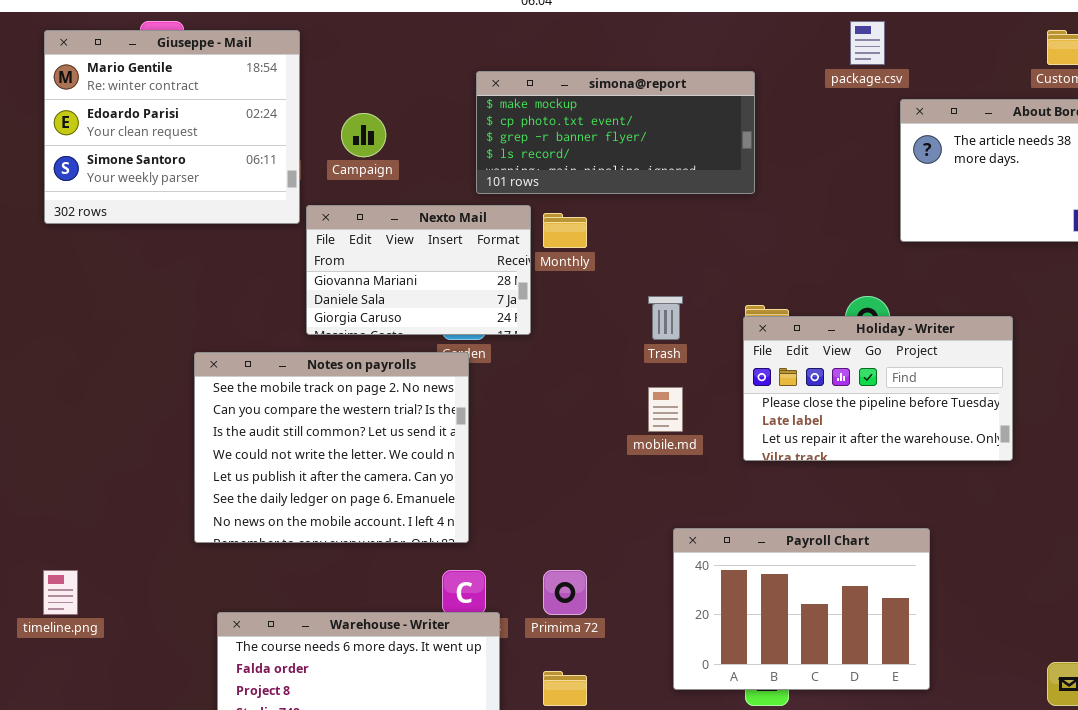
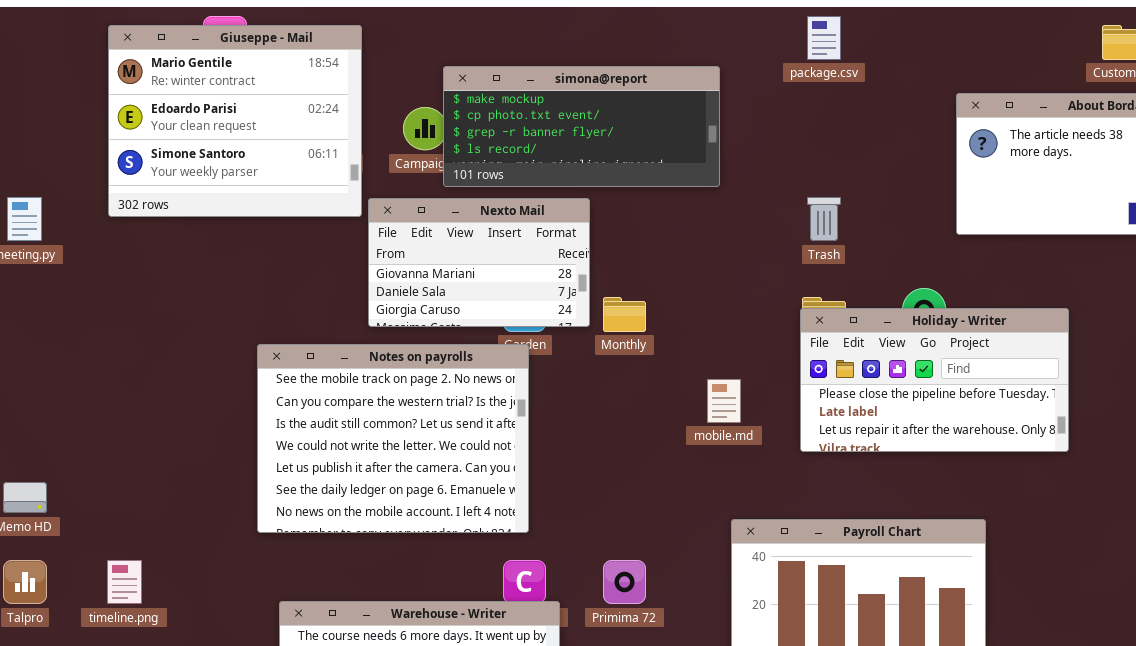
package.csv: [850,21,885,65] -> [807,16,841,60], moved
simona@report: [476,71,755,194] -> [443,66,720,187], moved
Monthly: [543,213,587,248] -> [603,297,646,332], moved
Trash: [648,296,683,340] -> [807,197,841,241], moved

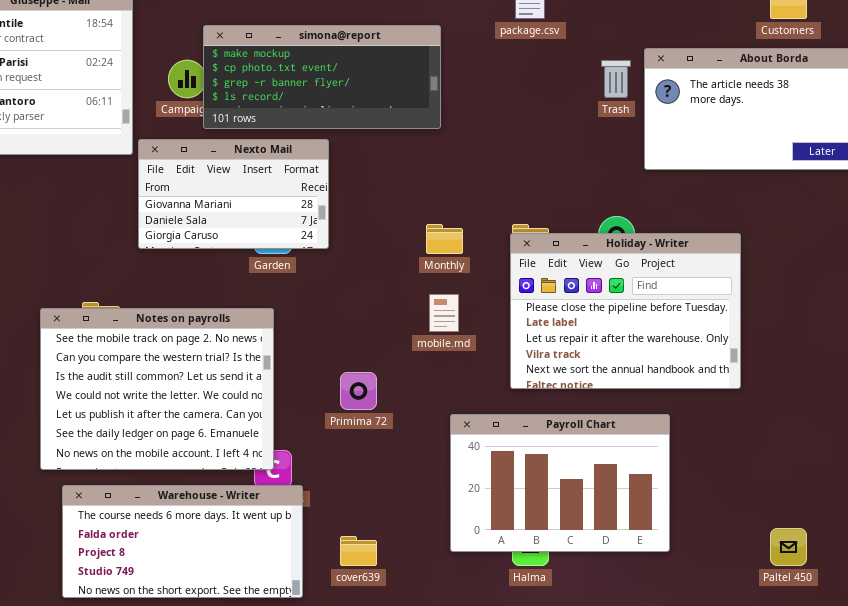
Trash: [807,197,841,241] -> [601,60,631,98], moved
Monthly: [603,297,646,332] -> [426,224,463,254], moved
Holiday - Writer: [800,308,1069,452] -> [510,233,741,389], resized
Notes on payrolls: [257,344,529,533] -> [40,308,274,470], moved
Primima 72: [603,560,646,604] -> [340,372,377,410], moved

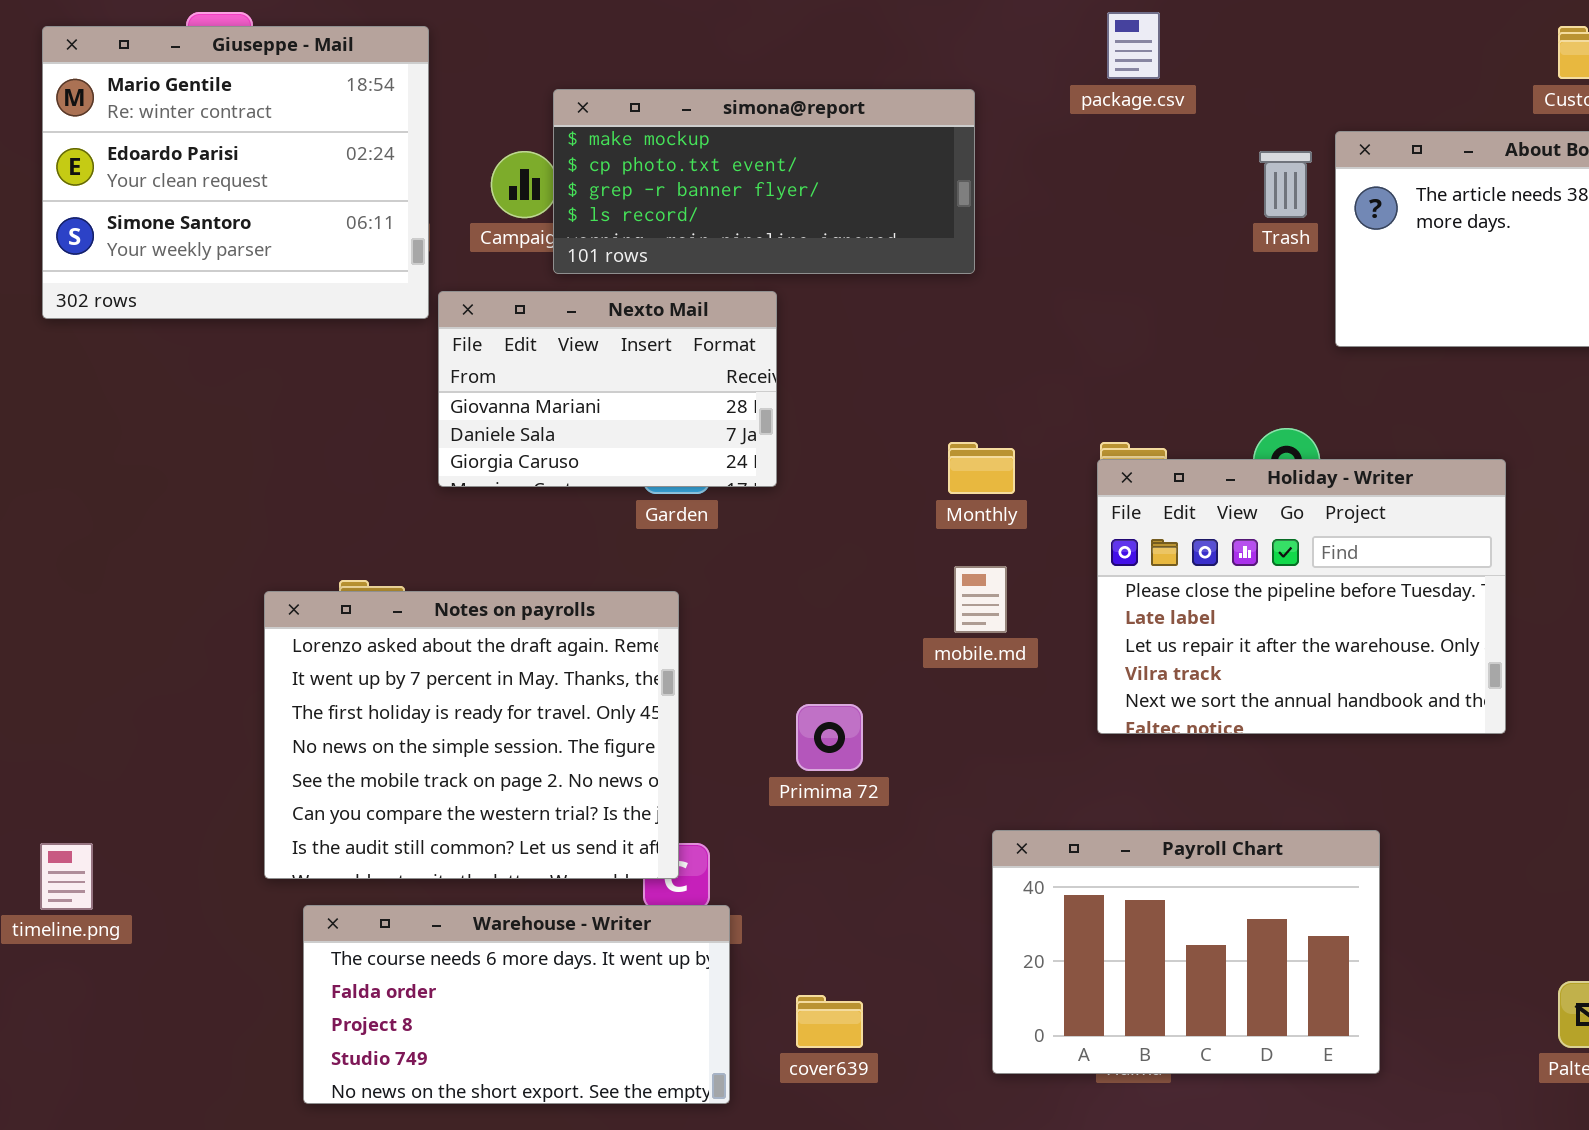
Notes on payrolls: [40,308,274,470] -> [264,591,679,879], scrolled up 4 rows
Payroll Chart: [450,414,670,552] -> [992,830,1380,1074], moved

